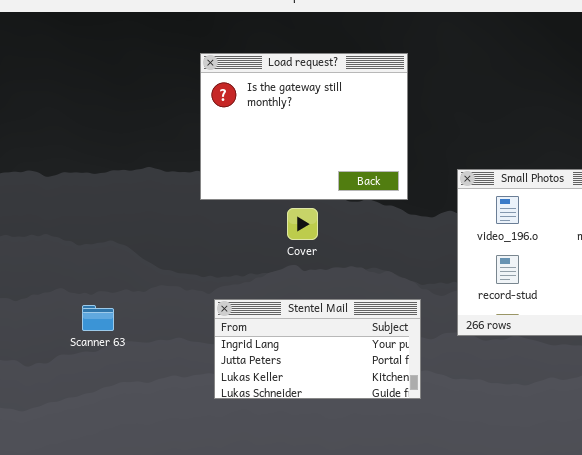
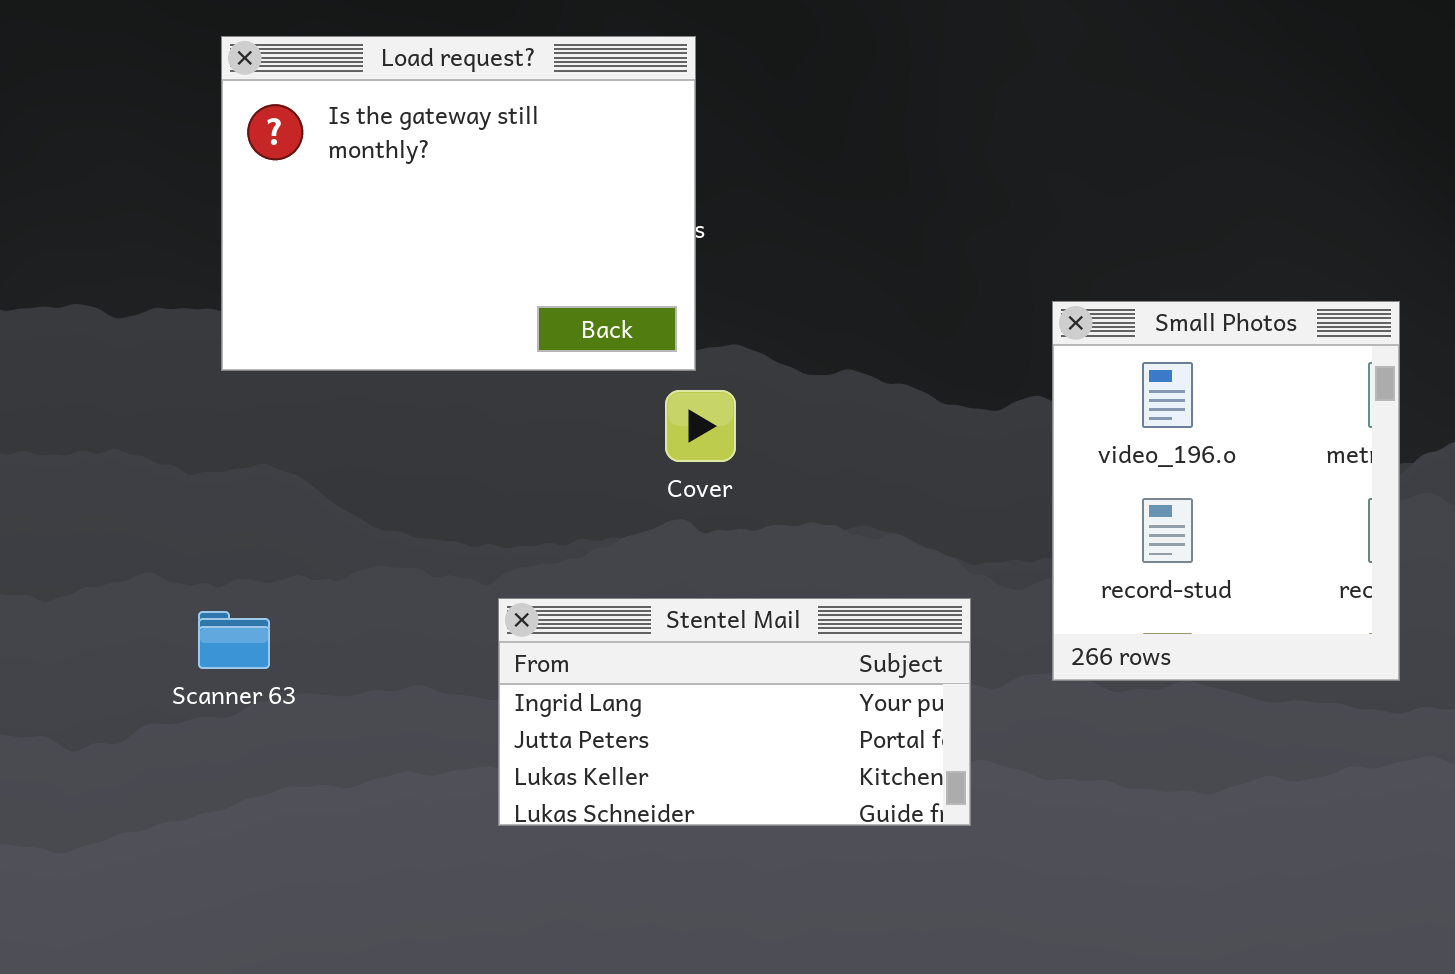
Load request?: [200,53,408,200] -> [221,36,696,371], moved

